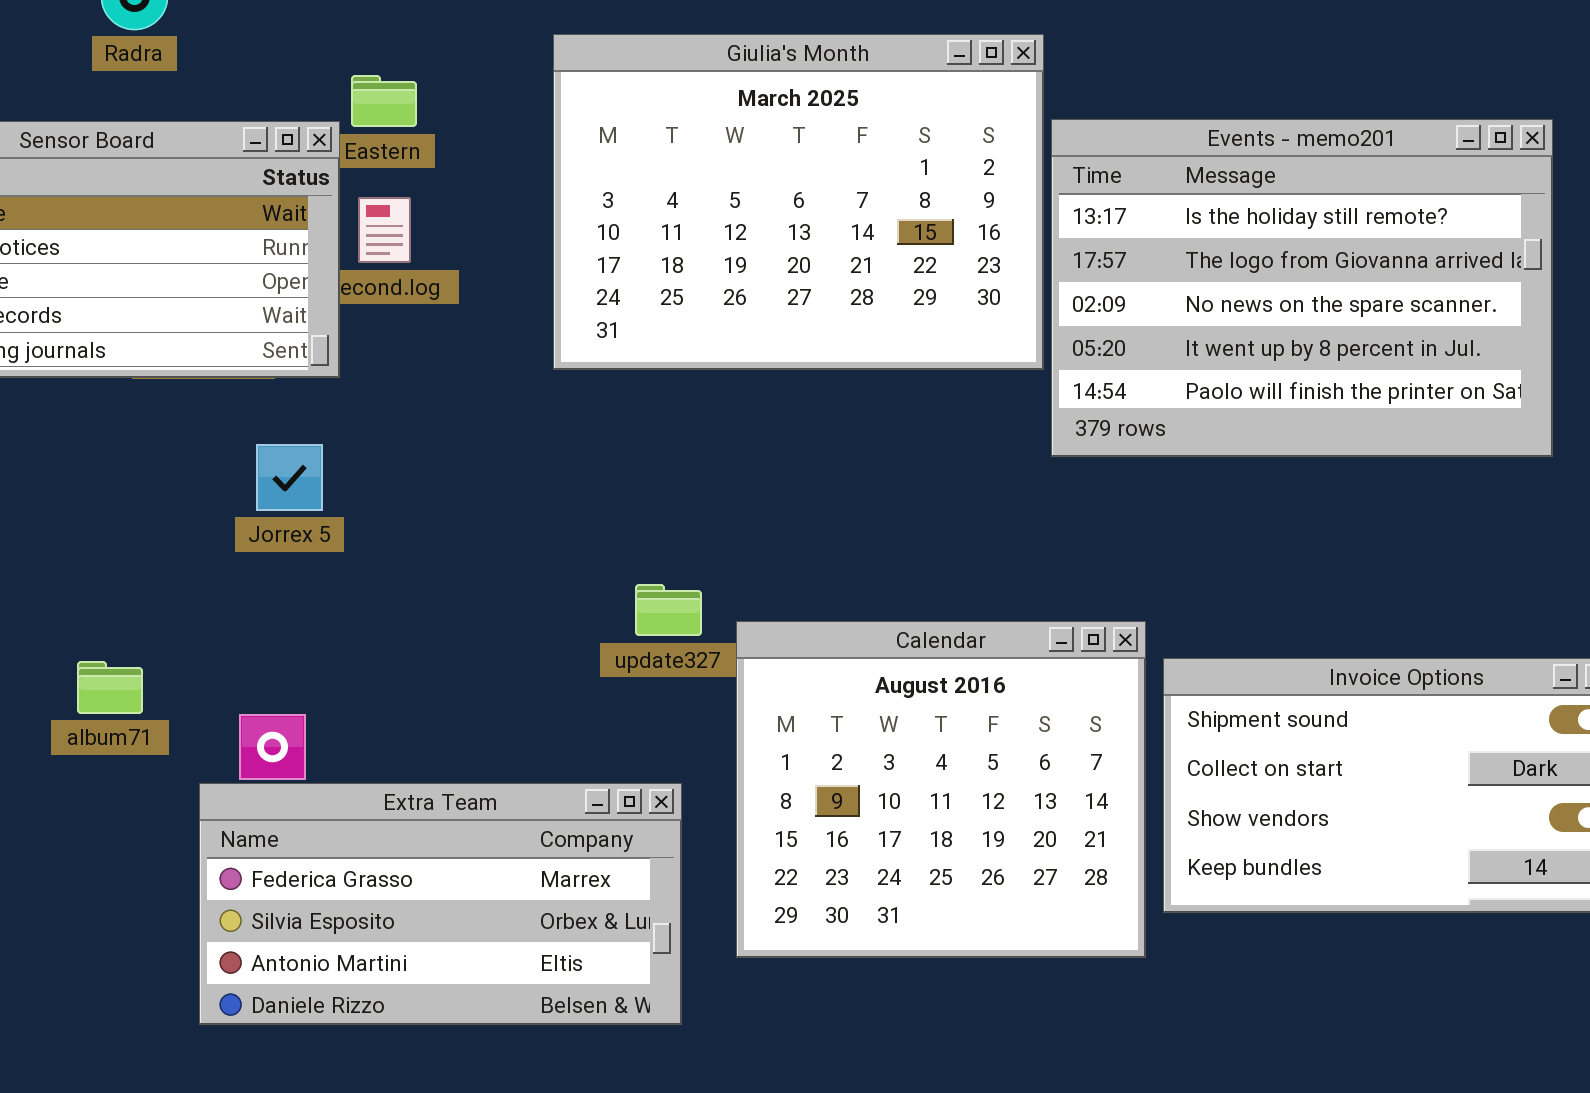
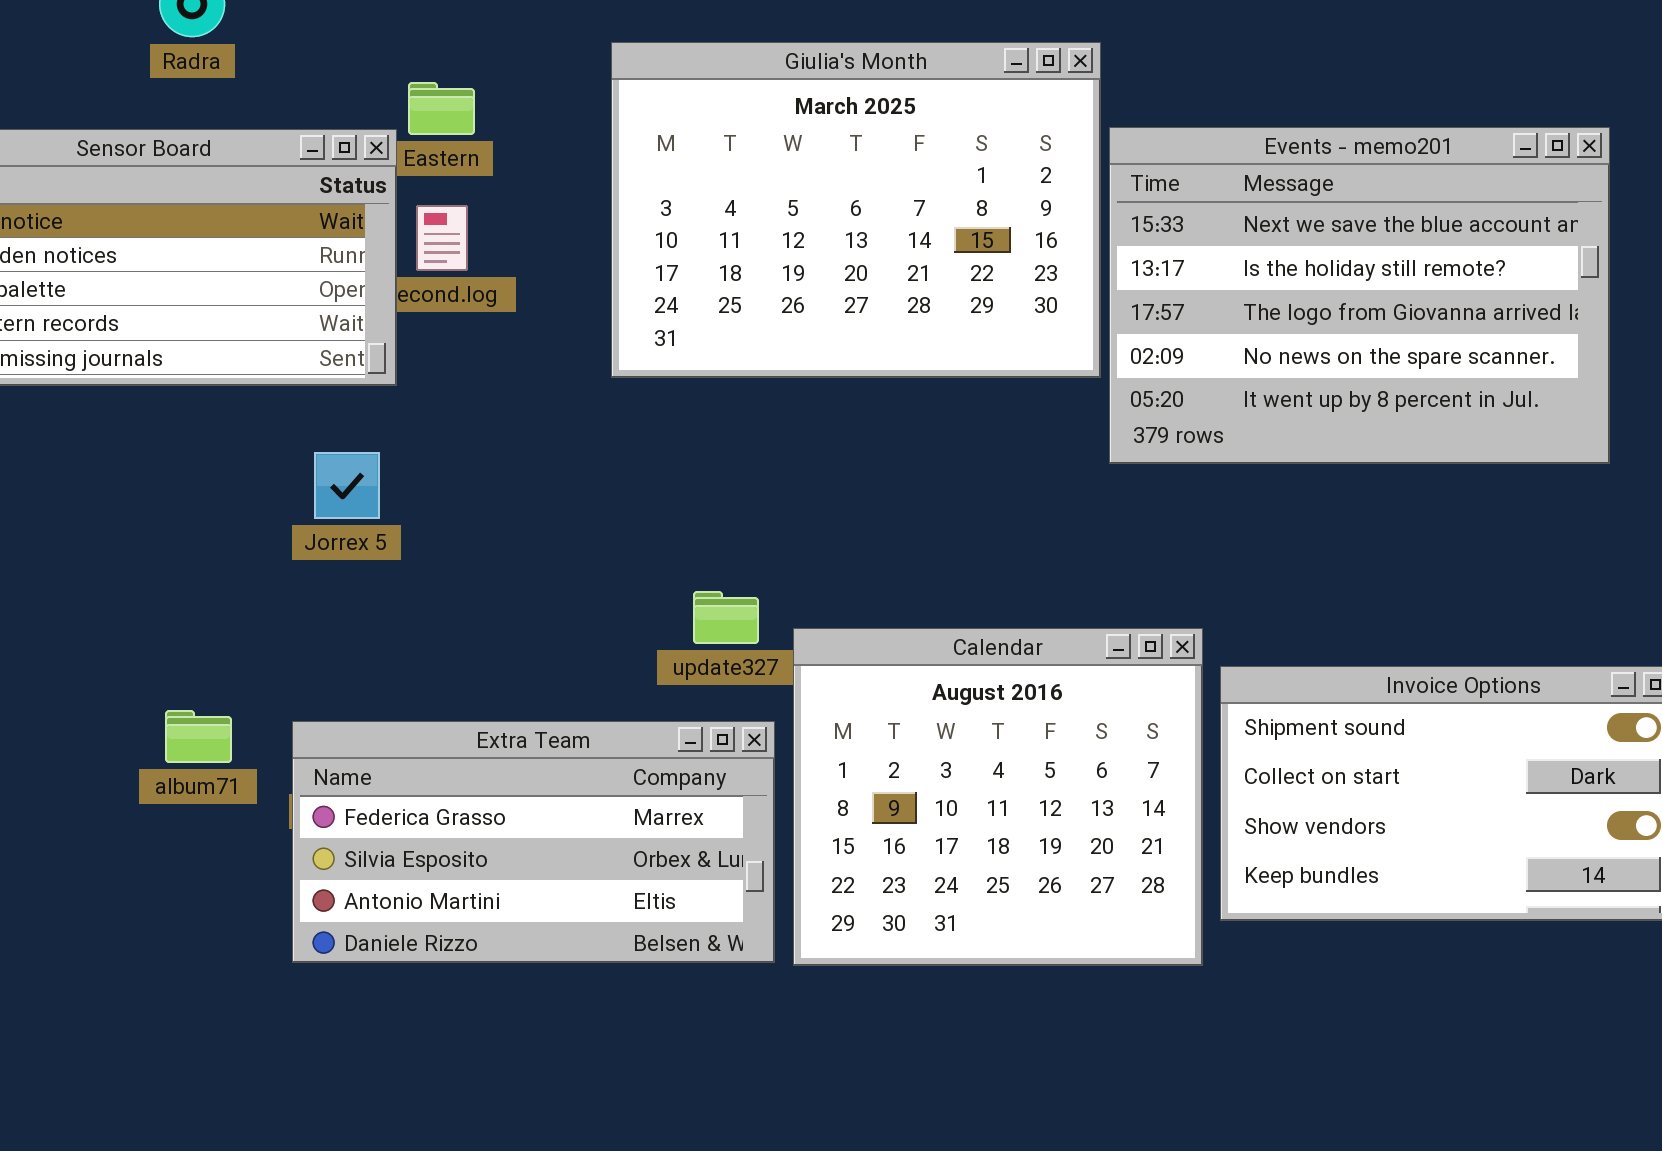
Events - memo201: [1051,119,1553,457] -> [1109,127,1610,464], scrolled up 1 row
album71: [77,661,143,714] -> [165,710,232,763], moved
Extra Team: [199,783,682,1025] -> [292,721,775,963], moved

